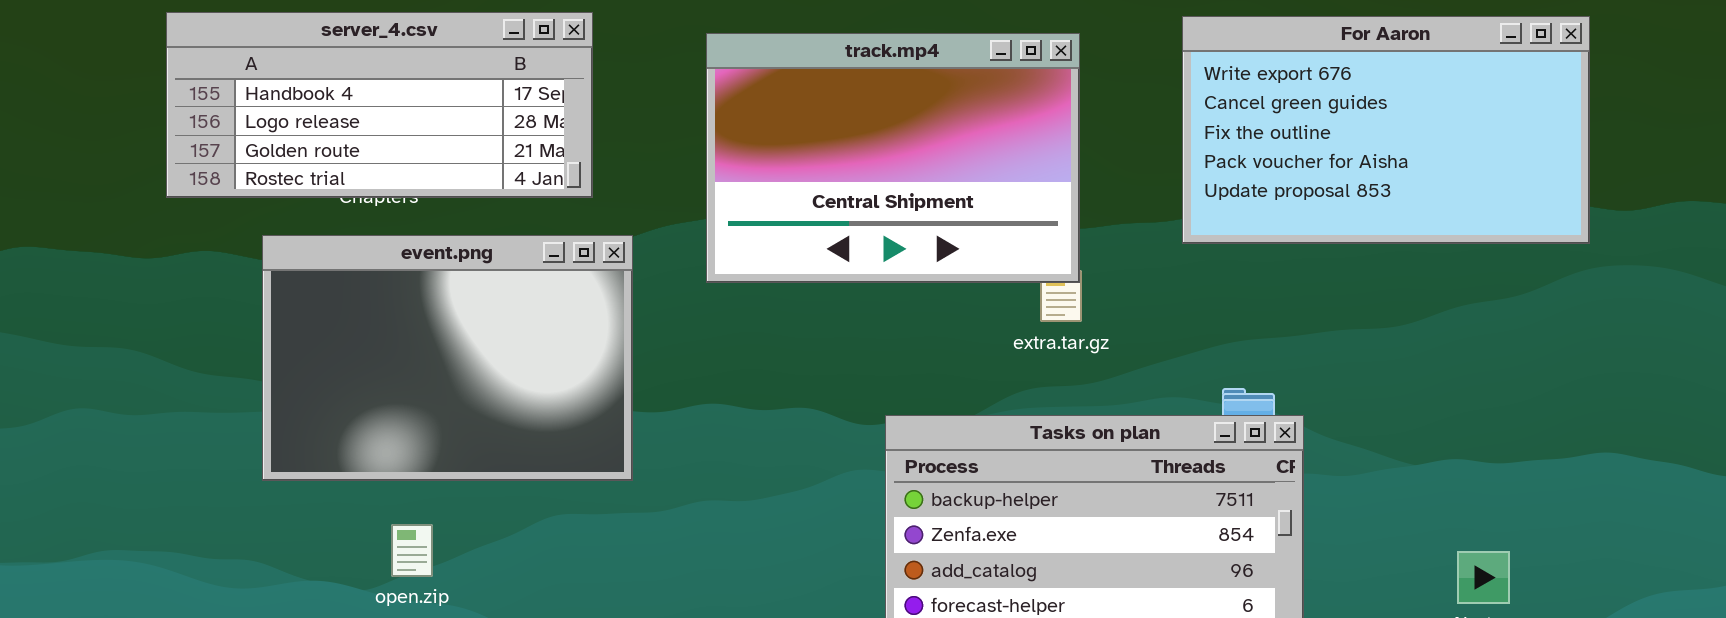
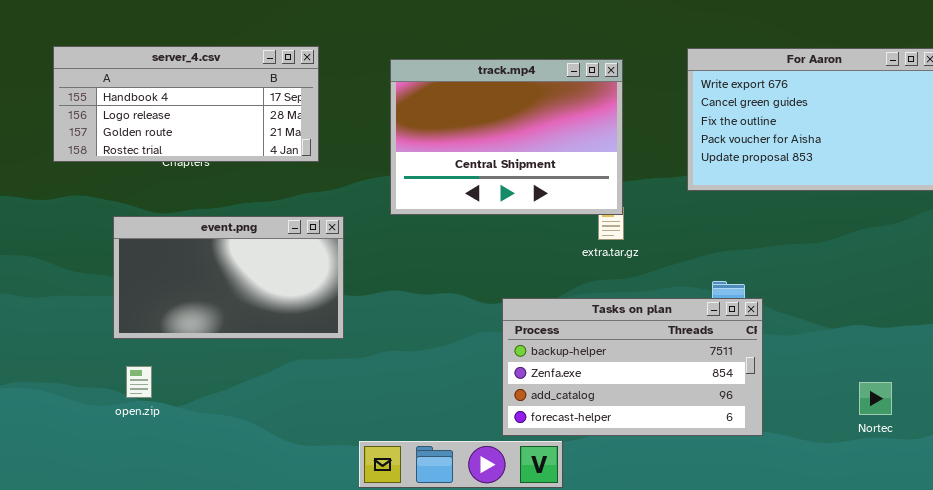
event.png: [262,235,633,481] -> [113,216,344,339], resized
open.zip: [391,524,433,577] -> [126,366,152,398], moved

